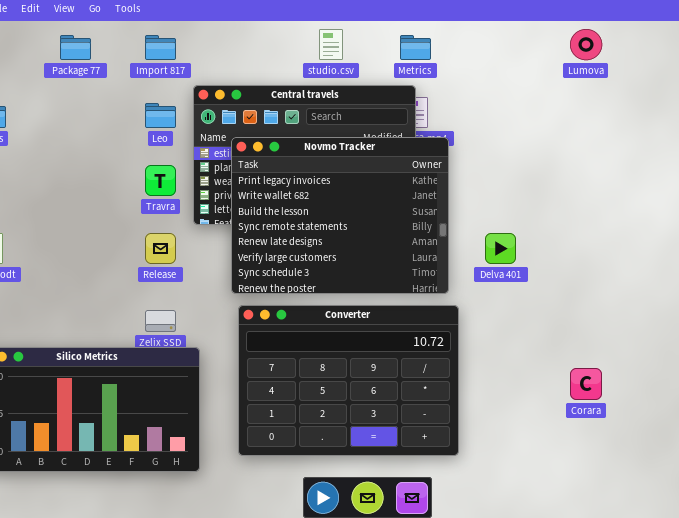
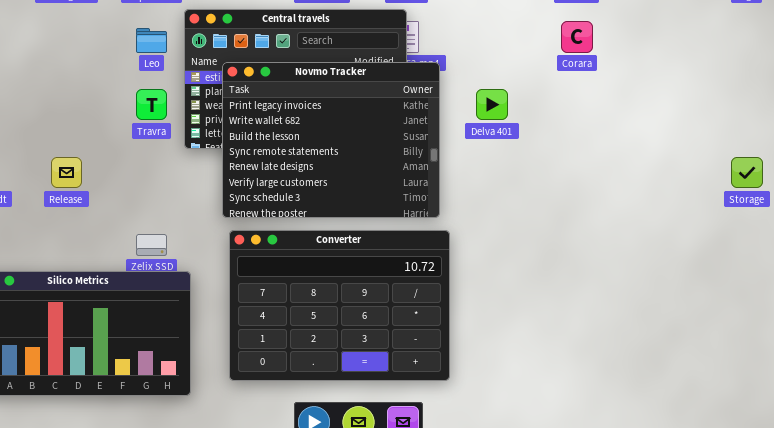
Release: [145,233,176,264] -> [51,157,82,188], moved
Delva 401: [485,233,516,264] -> [476,89,508,120], moved
Corara: [570,368,602,400] -> [561,21,593,53], moved

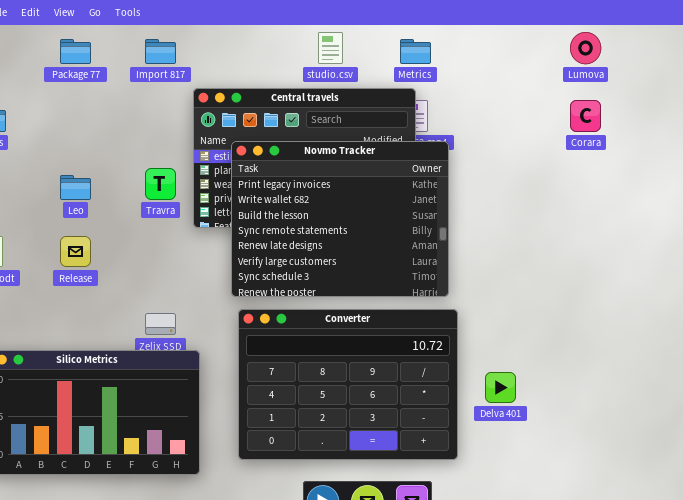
Leo: [136,28,167,53] -> [60,175,91,200], moved
Delva 401: [476,89,508,120] -> [485,372,516,403], moved

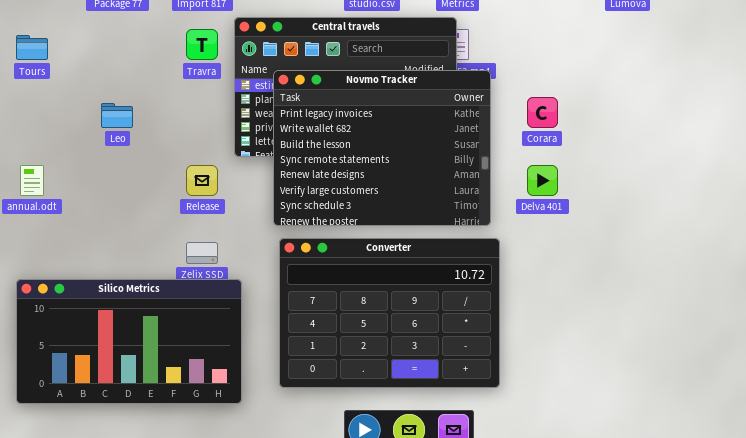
Corara: [570,100,601,132] -> [527,97,558,128], moved
Travra: [145,168,176,200] -> [186,29,218,60], moved
Release: [60,236,91,267] -> [186,165,218,196], moved
Delva 401: [485,372,516,403] -> [527,165,558,196], moved

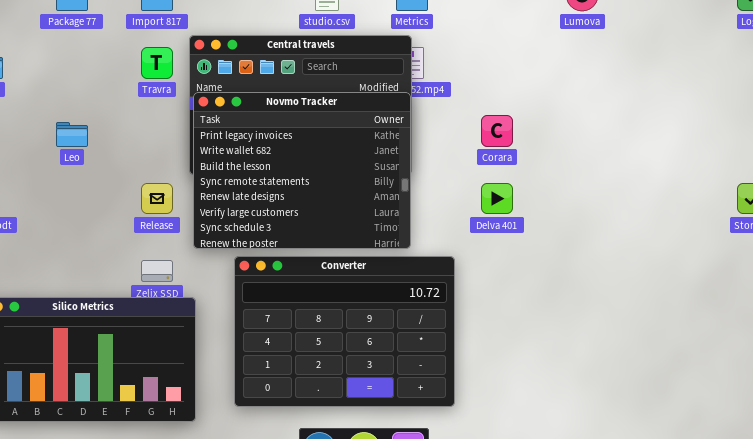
Novmo Tracker: [273,70,491,226] -> [193,92,411,249], moved

